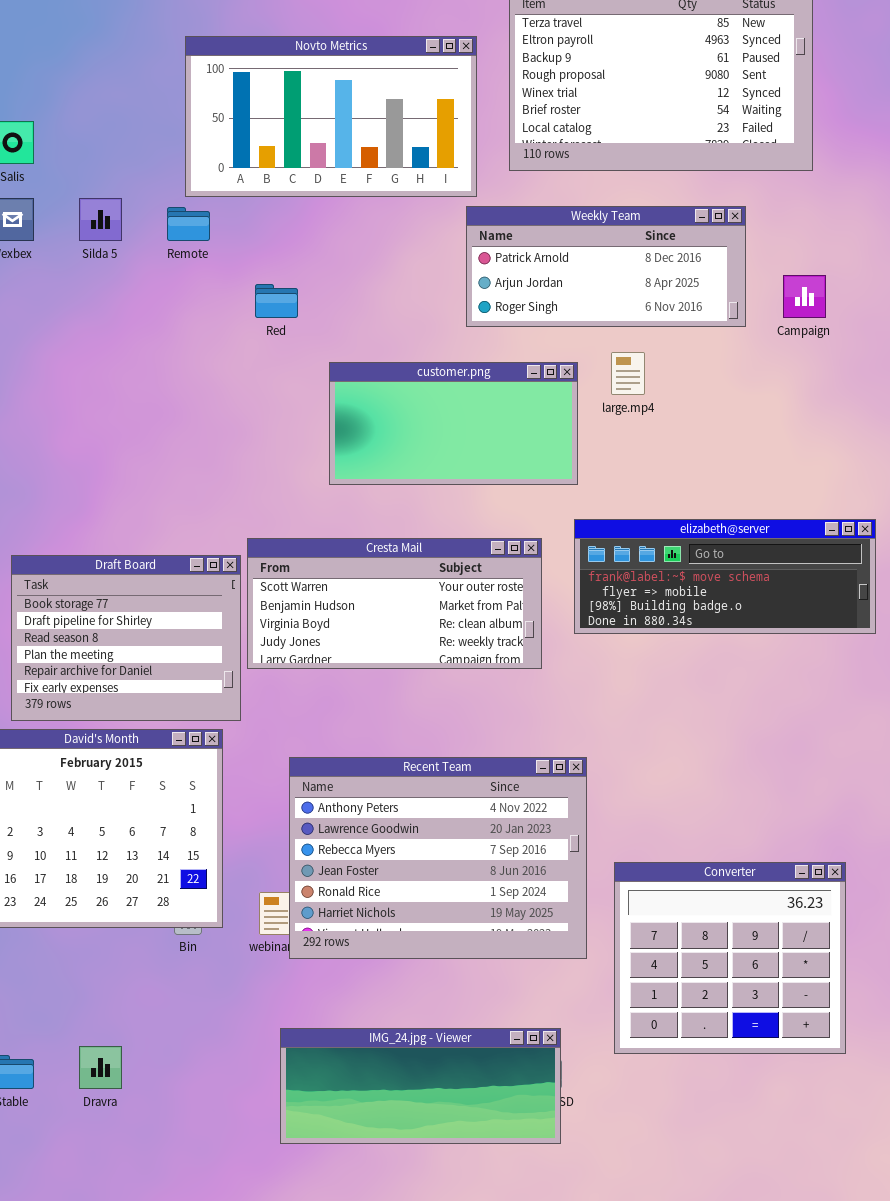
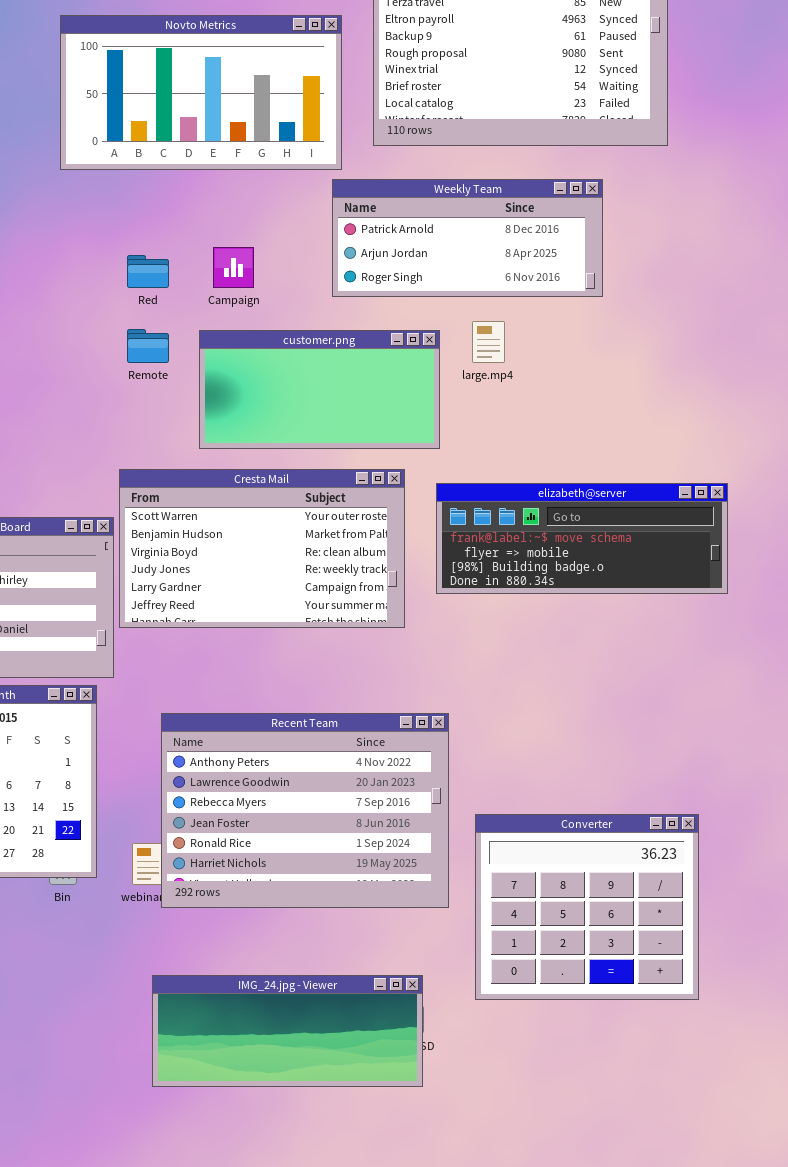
Remote: [167,207,210,241] -> [127,329,169,363], moved
Campaign: [783,275,826,318] -> [213,247,254,288], moved
Cresta Mail: [247,538,542,669] -> [119,469,405,628], resized

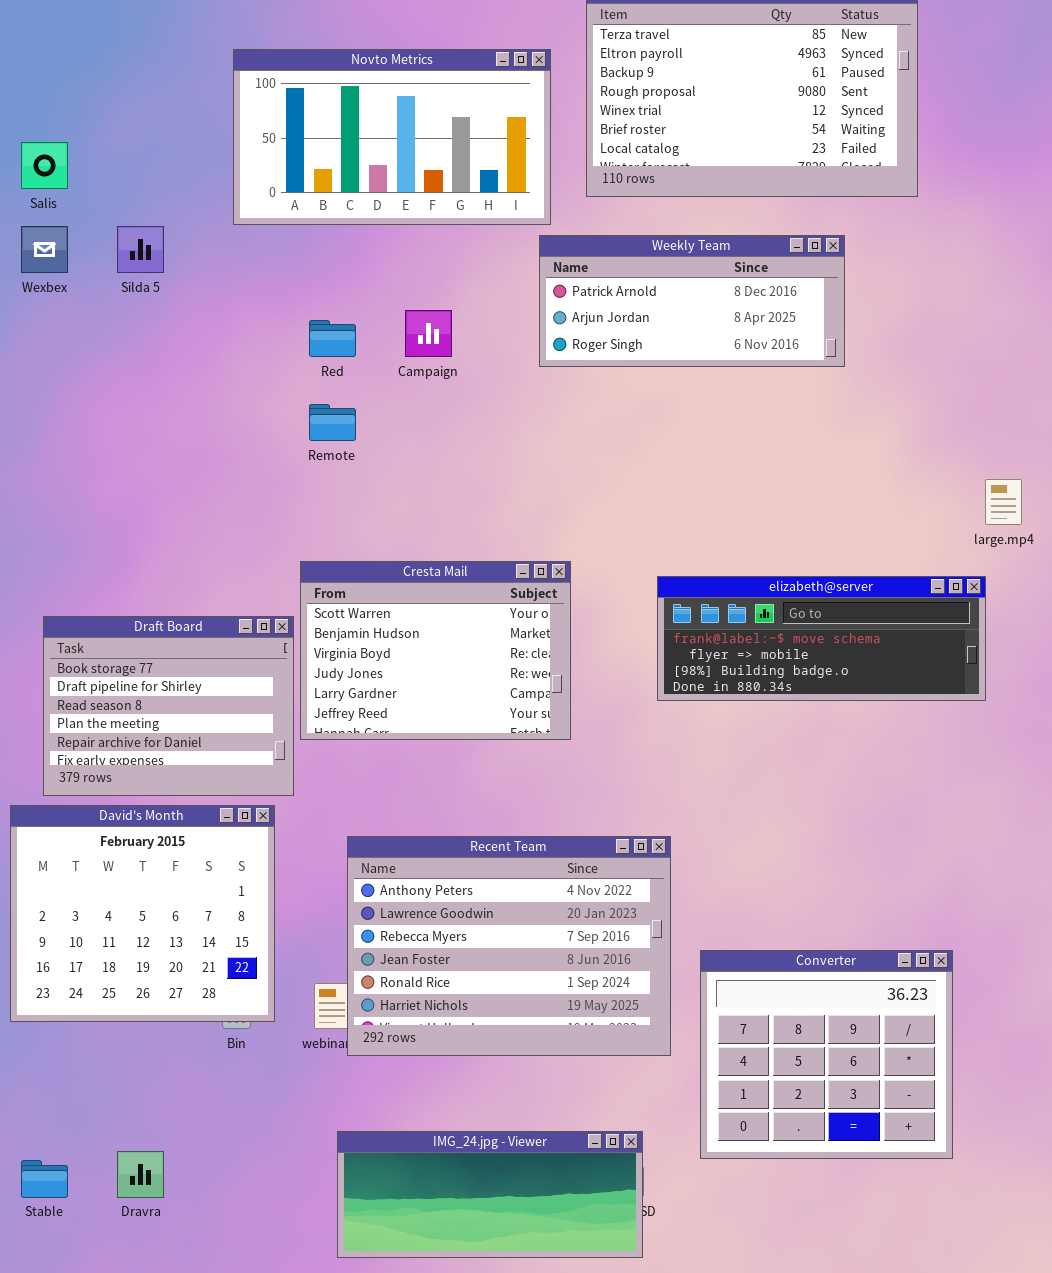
large.mp4: [472,321,505,363] -> [985,479,1022,525], moved
customer.png: [199,330,440,449] -> none, closed
Cresta Mail: [119,469,405,628] -> [300,561,571,740], resized

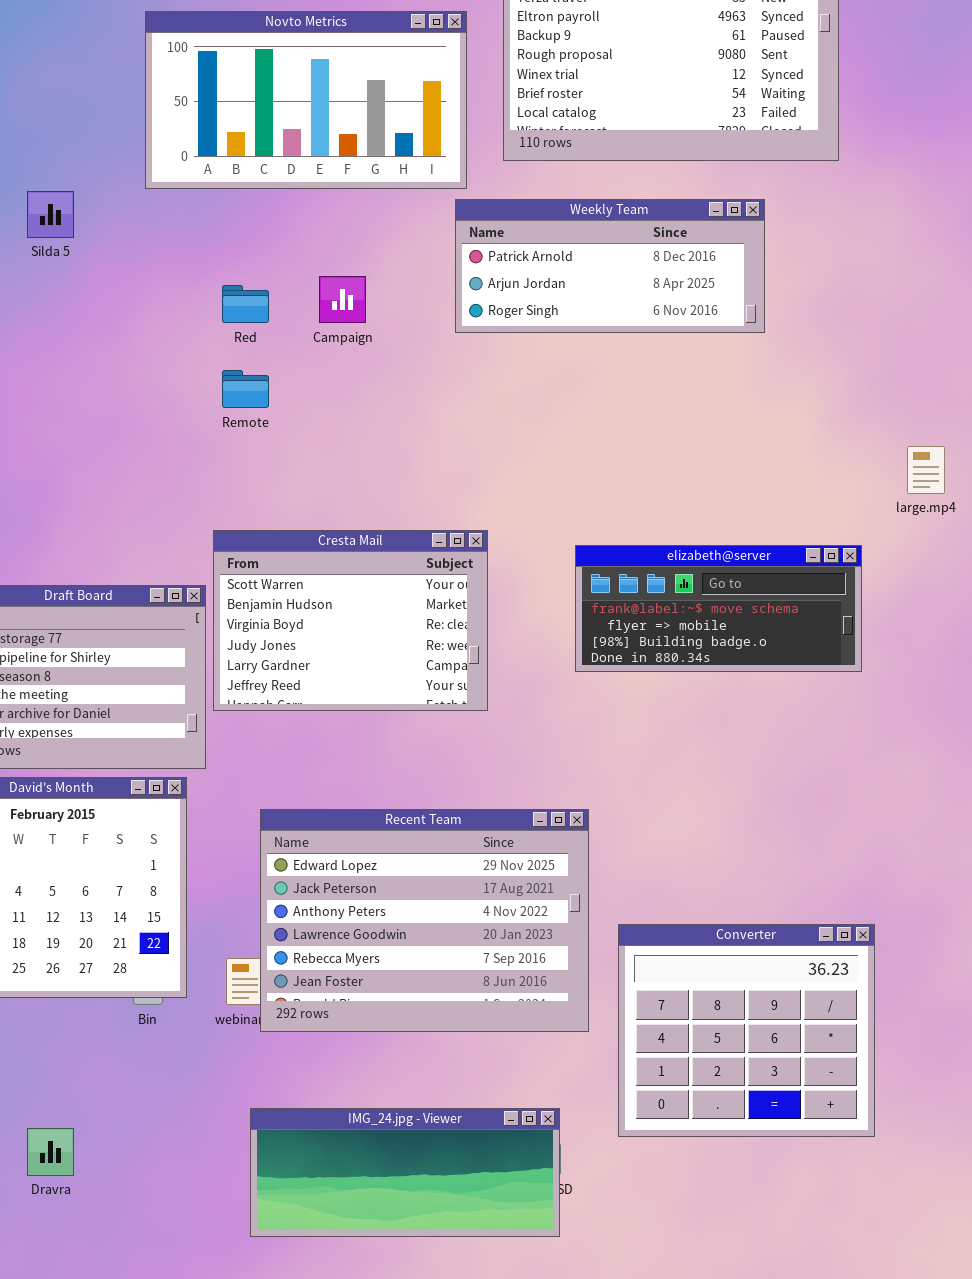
elizabeth@server: [657,576,986,701] -> [575,545,862,672], resized
Recent Team: [347,836,671,1056] -> [260,809,589,1032], scrolled up 2 rows

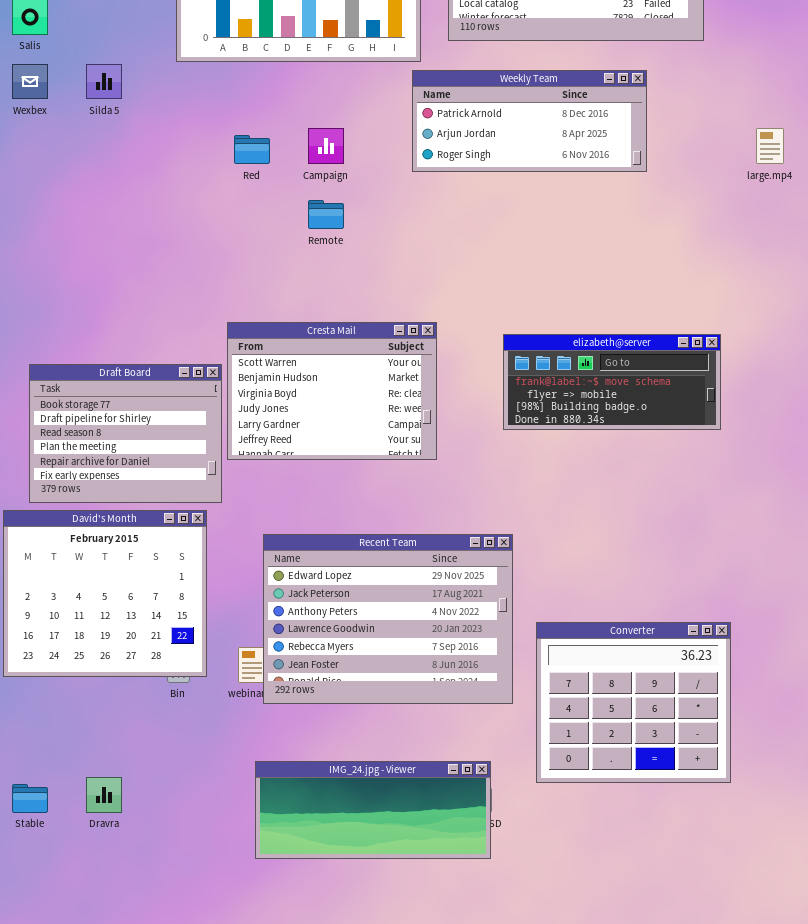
Remote: [222,370,269,408] -> [308,200,344,229], moved
large.mp4: [907,446,945,494] -> [756,128,784,164], moved

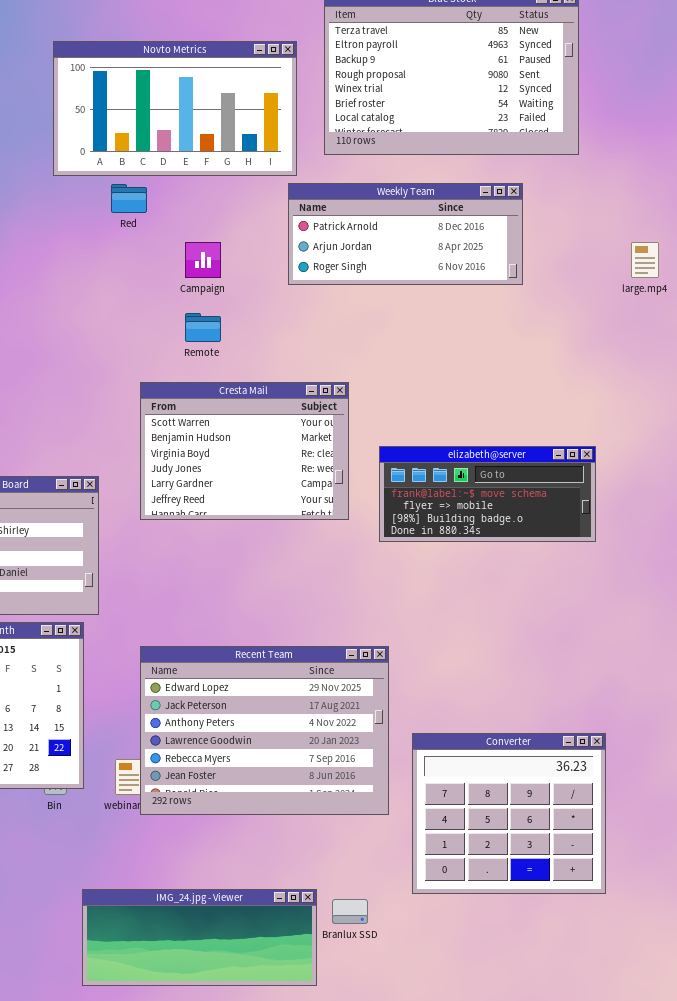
Red: [234,135,270,164] -> [111,184,147,213], moved
Cresta Mail: [227,322,437,460] -> [140,382,349,520], moved
IMG_24.jpg - Viewer: [255,761,491,859] -> [82,889,317,986], moved

